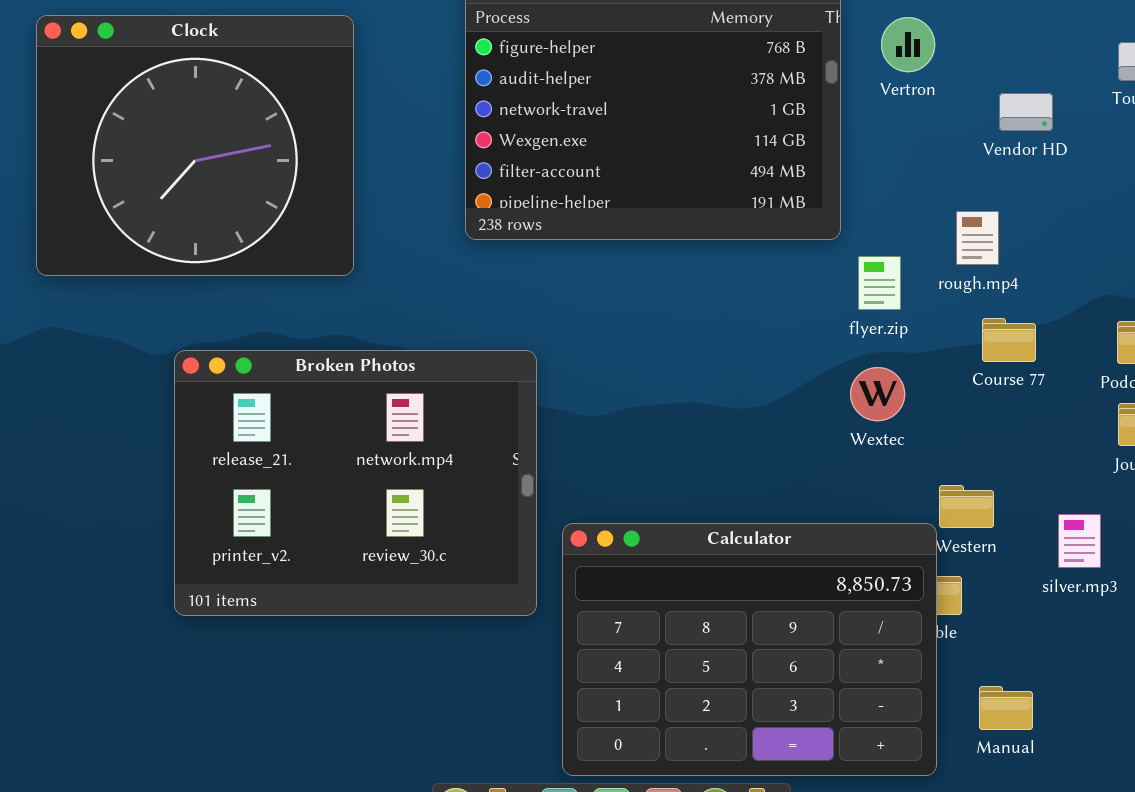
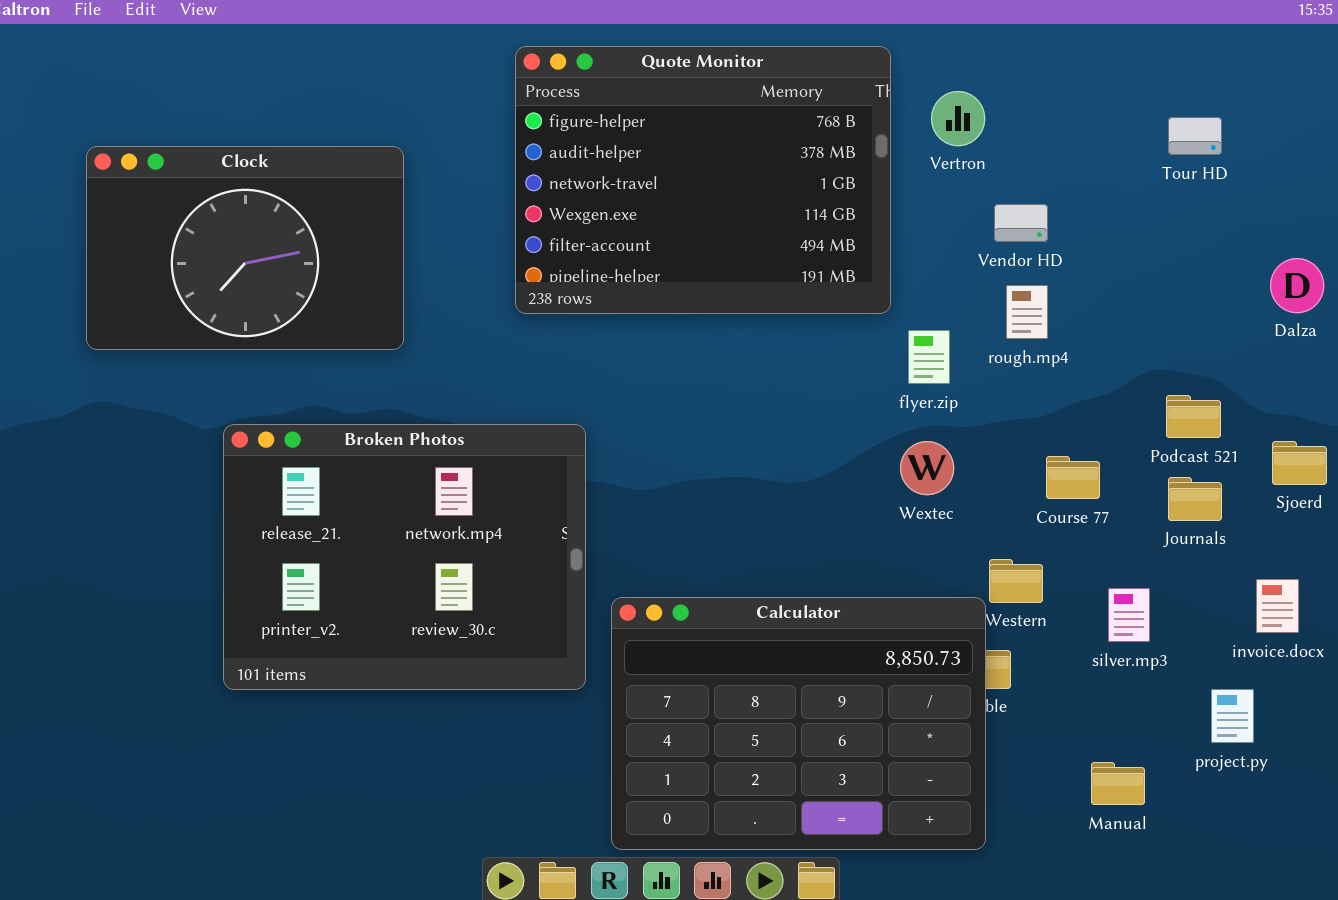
Clock: [36,15,354,276] -> [86,146,404,350], resized
Vendor HD: [999,93,1053,131] -> [994,204,1048,242], moved
Course 77: [982,318,1036,362] -> [1046,456,1100,499], moved
Manual: [979,686,1033,730] -> [1091,762,1145,805], moved

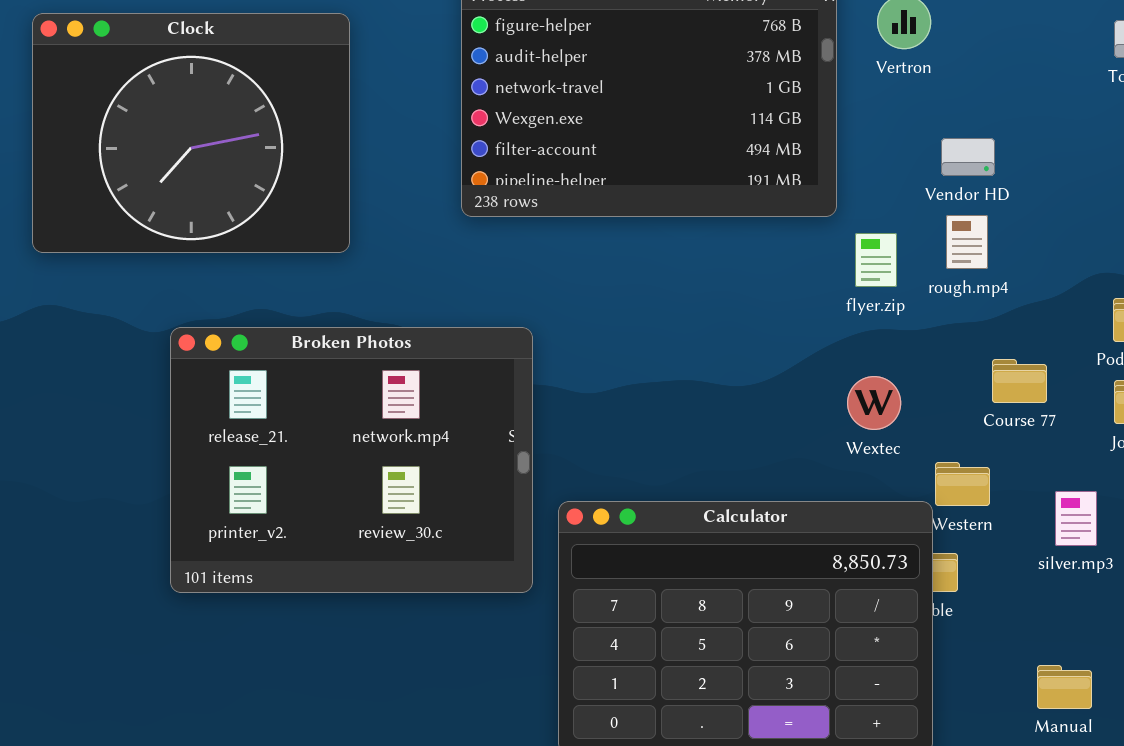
Clock: [86,146,404,350] -> [32,13,350,253], resized
Vendor HD: [994,204,1048,242] -> [941,138,995,176], moved
rough.mp4: [1006,285,1048,339] -> [946,215,988,269], moved
Wextec: [900,441,954,495] -> [847,376,901,430], moved

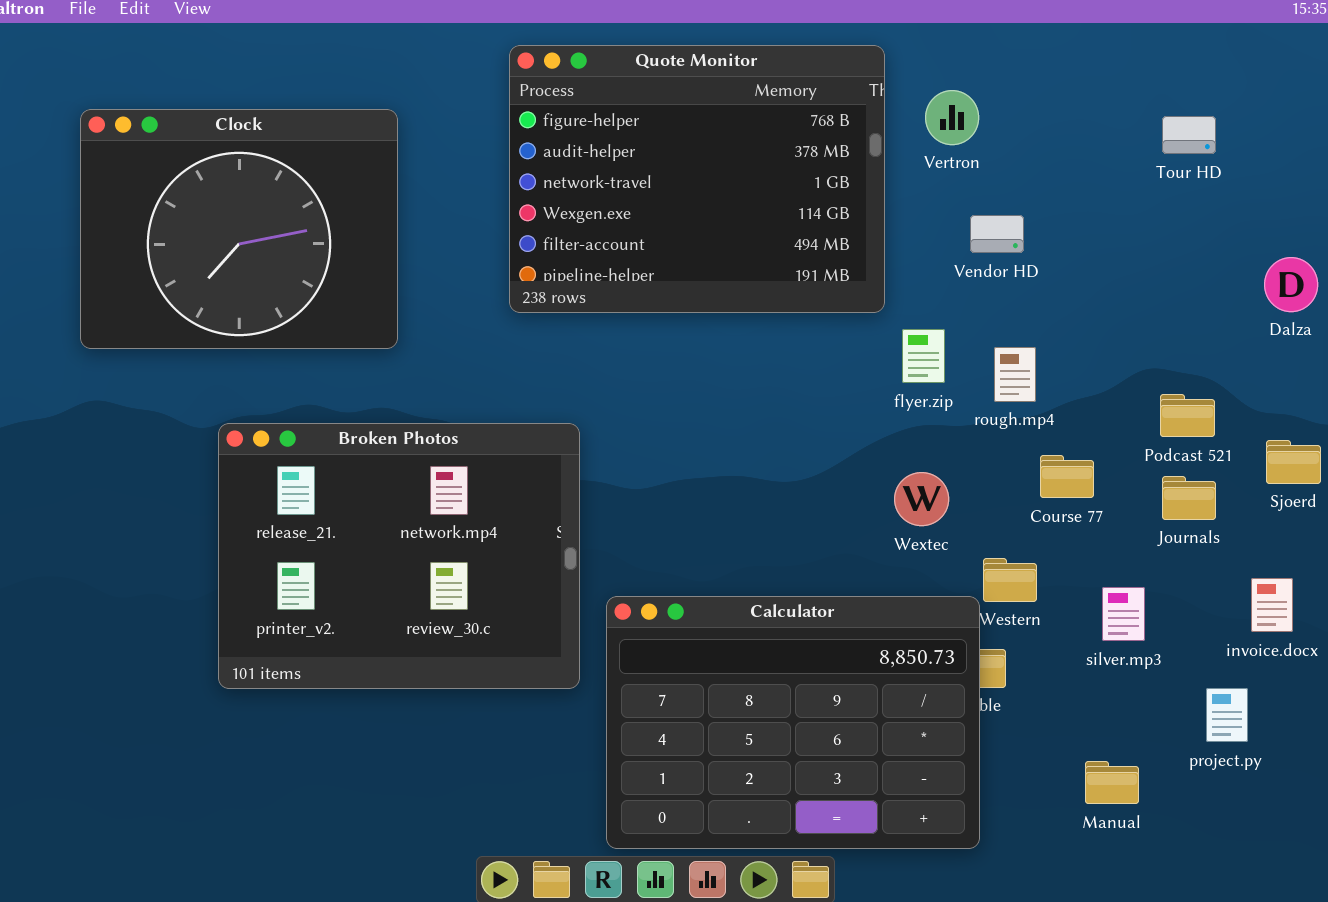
Vendor HD: [941,138,995,176] -> [970,215,1024,253], moved
rough.mp4: [946,215,988,269] -> [994,347,1036,402], moved

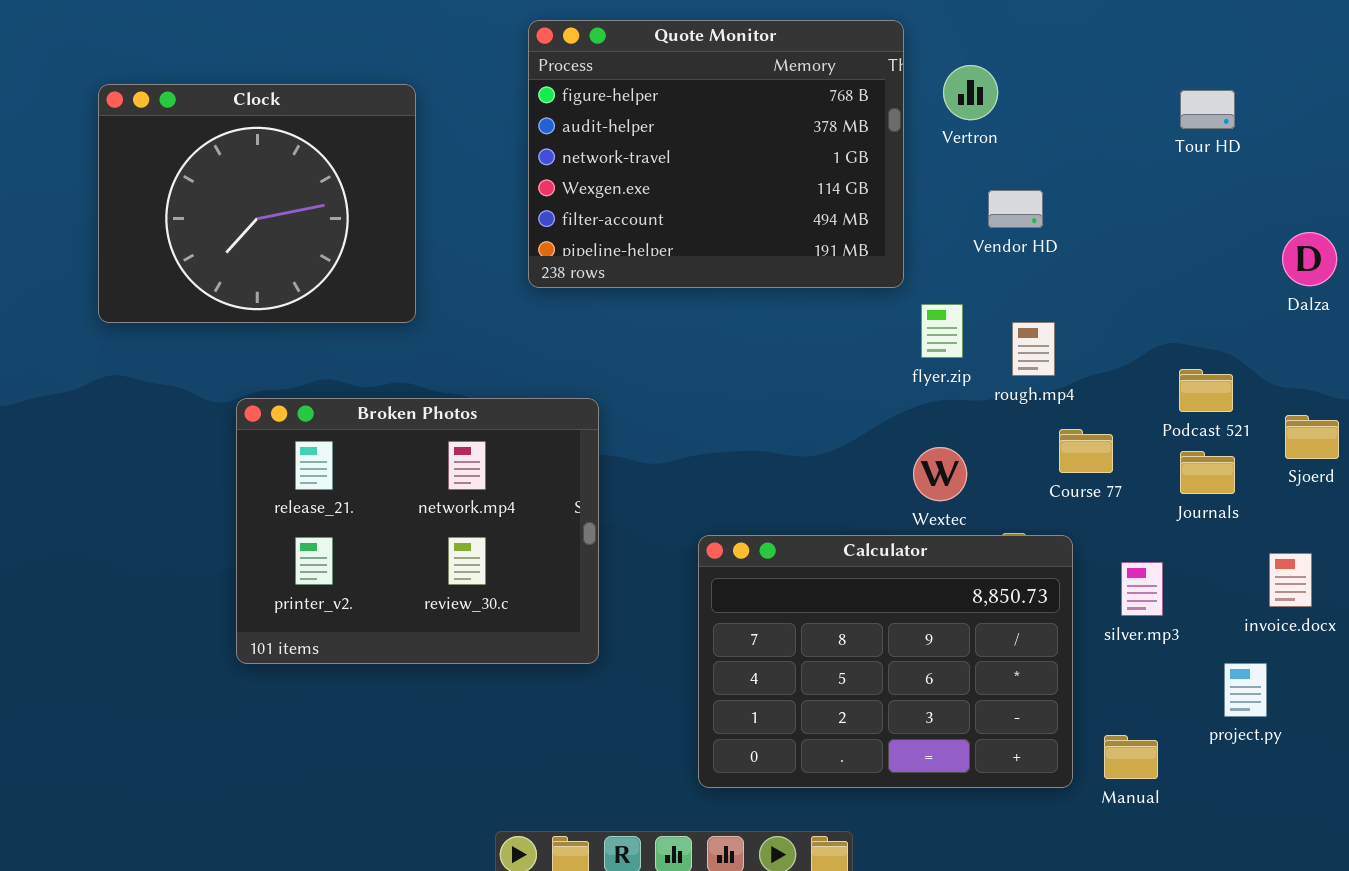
Calculator: [606,596,980,849] -> [698,535,1073,788], moved

